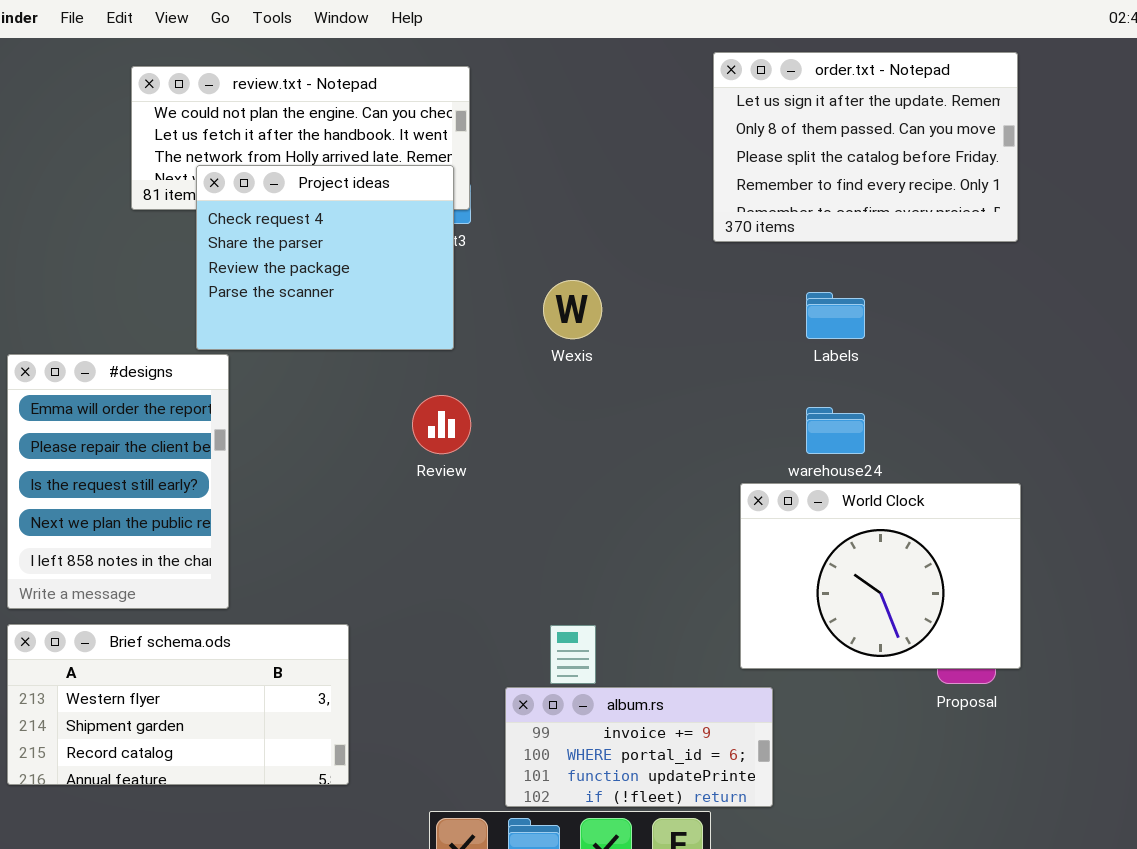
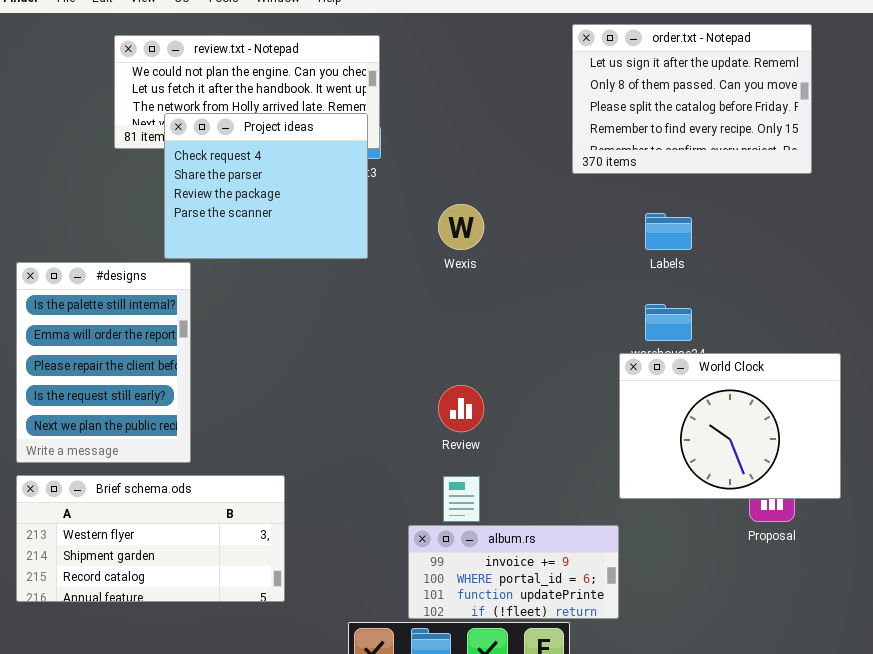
#designs: [7,354,229,609] -> [16,262,191,463], scrolled up 1 row
Review: [412,395,471,454] -> [438,385,484,432], moved
World Clock: [740,483,1021,669] -> [619,353,841,499], moved

